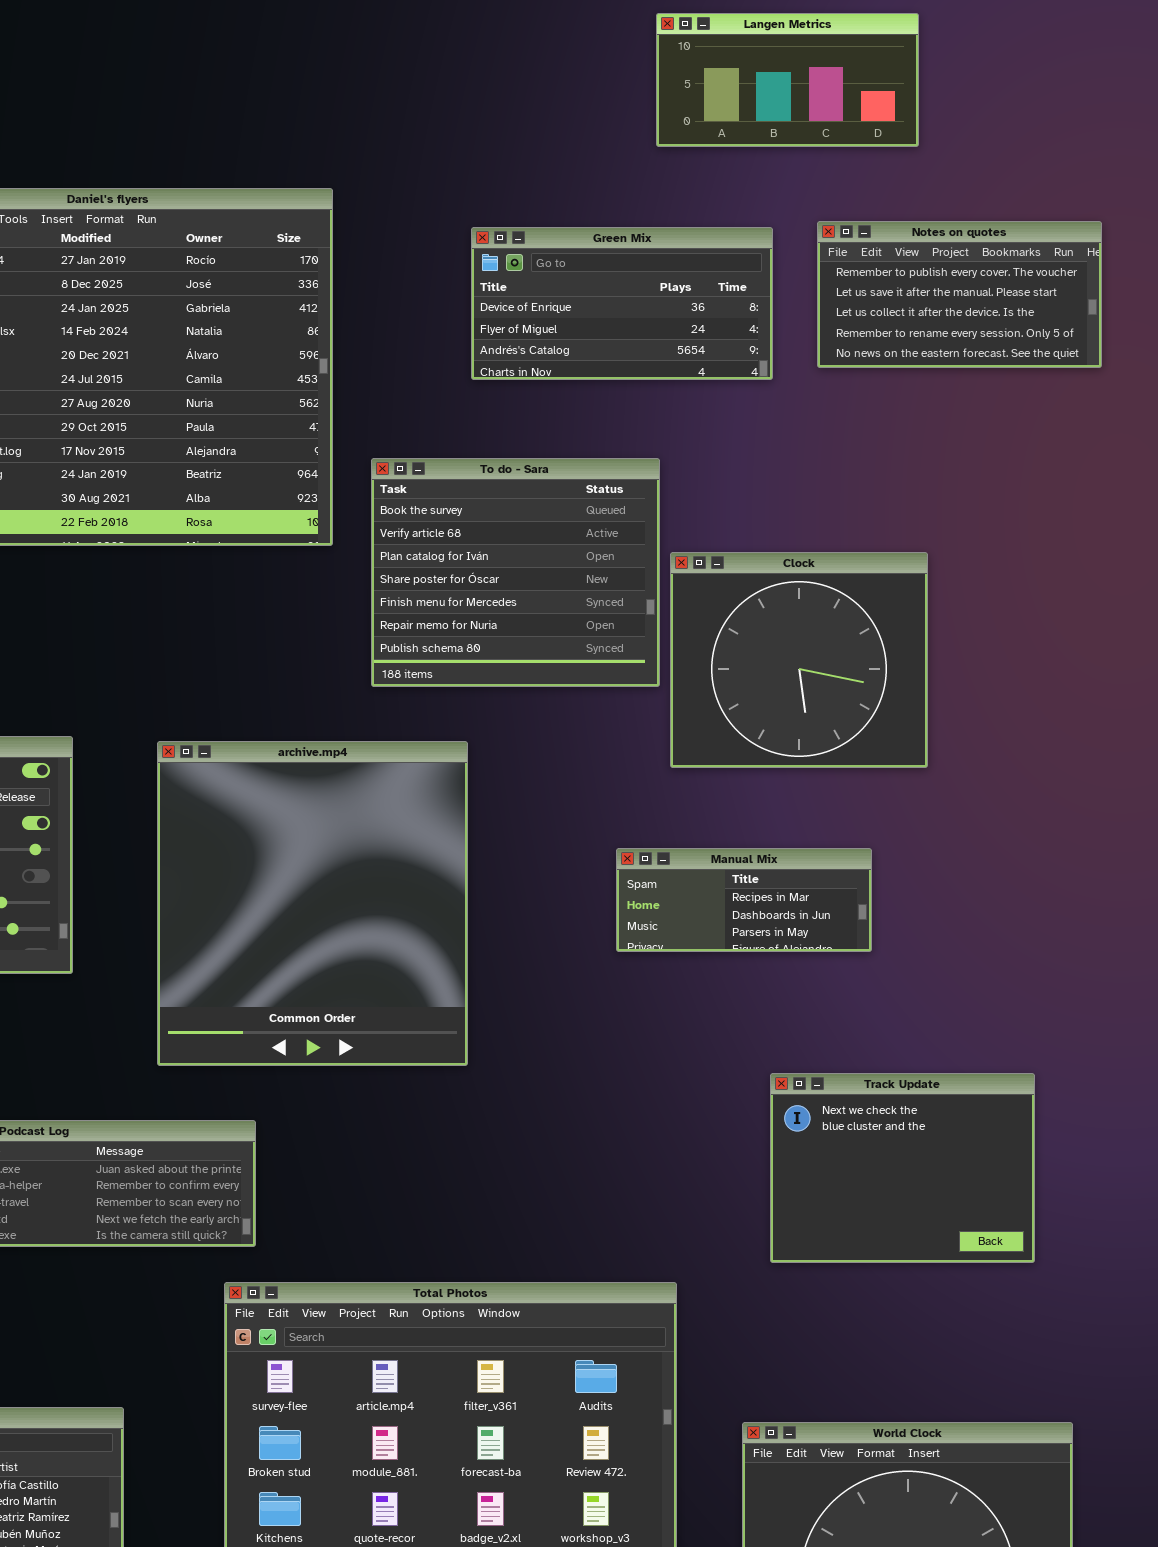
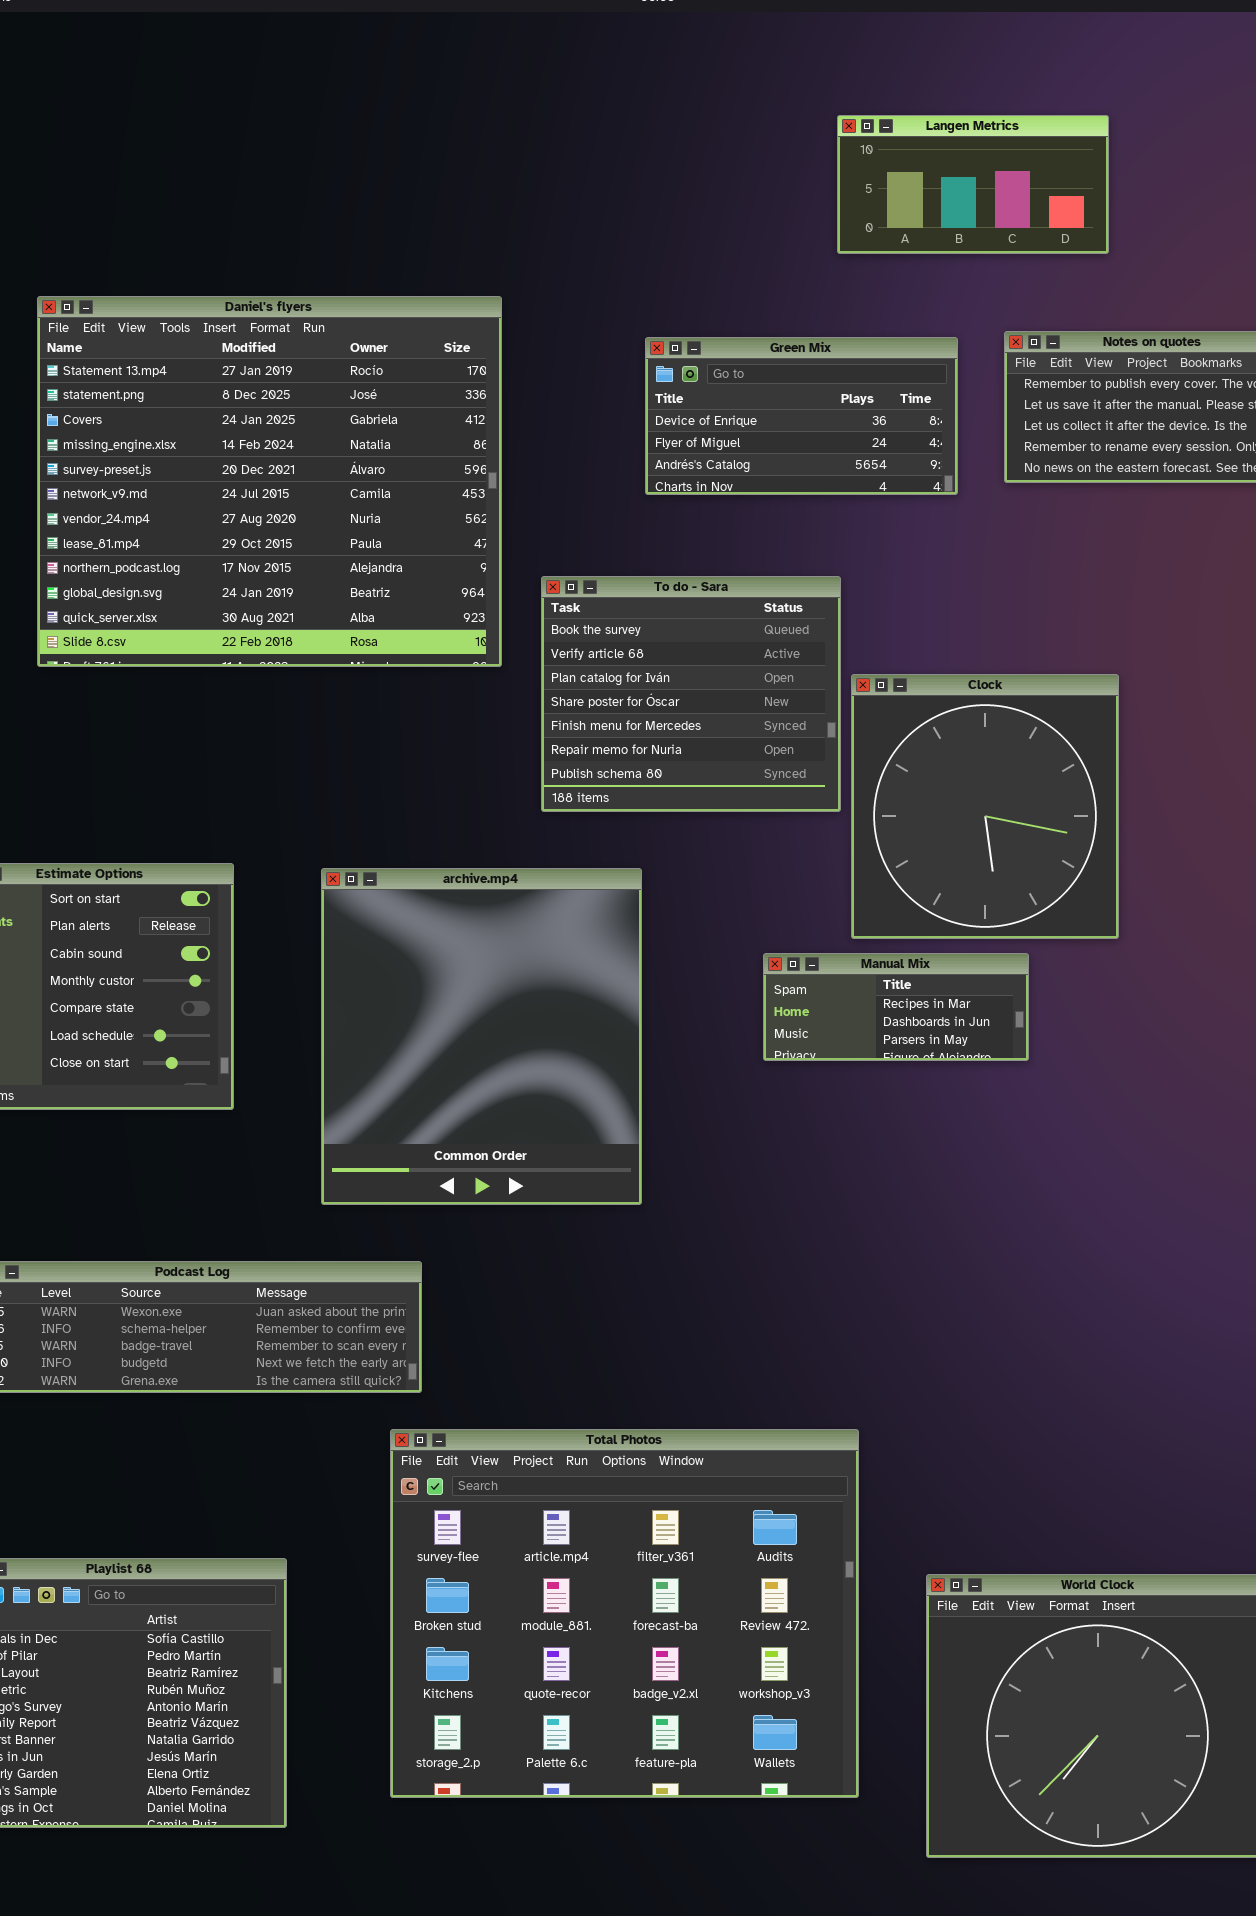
Clock: [670,552,928,768] -> [851,674,1119,939], resized
Manual Mix: [616,848,872,952] -> [763,953,1029,1061], moved
Track Update: [770,1073,1035,1263] -> none, closed

